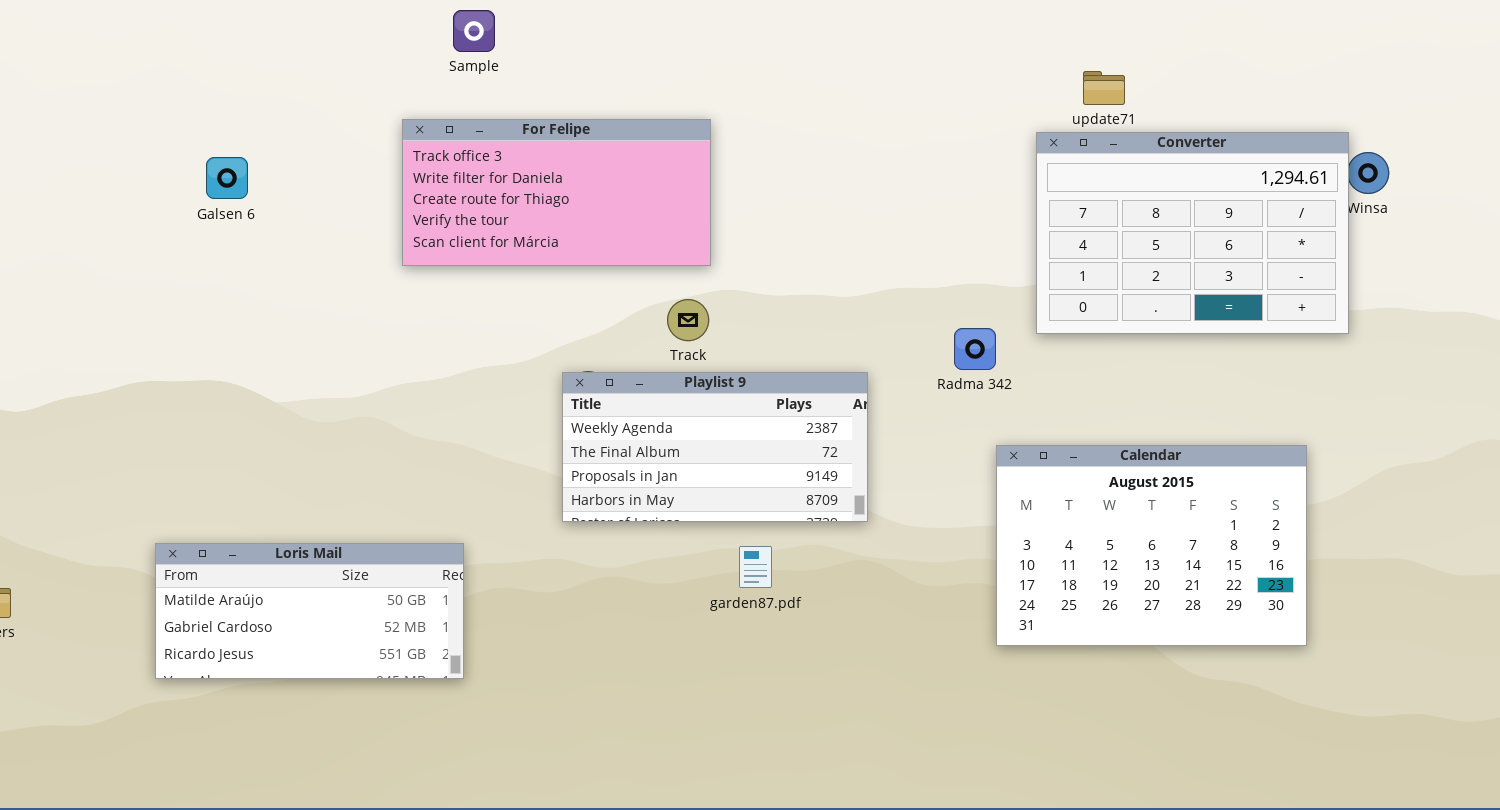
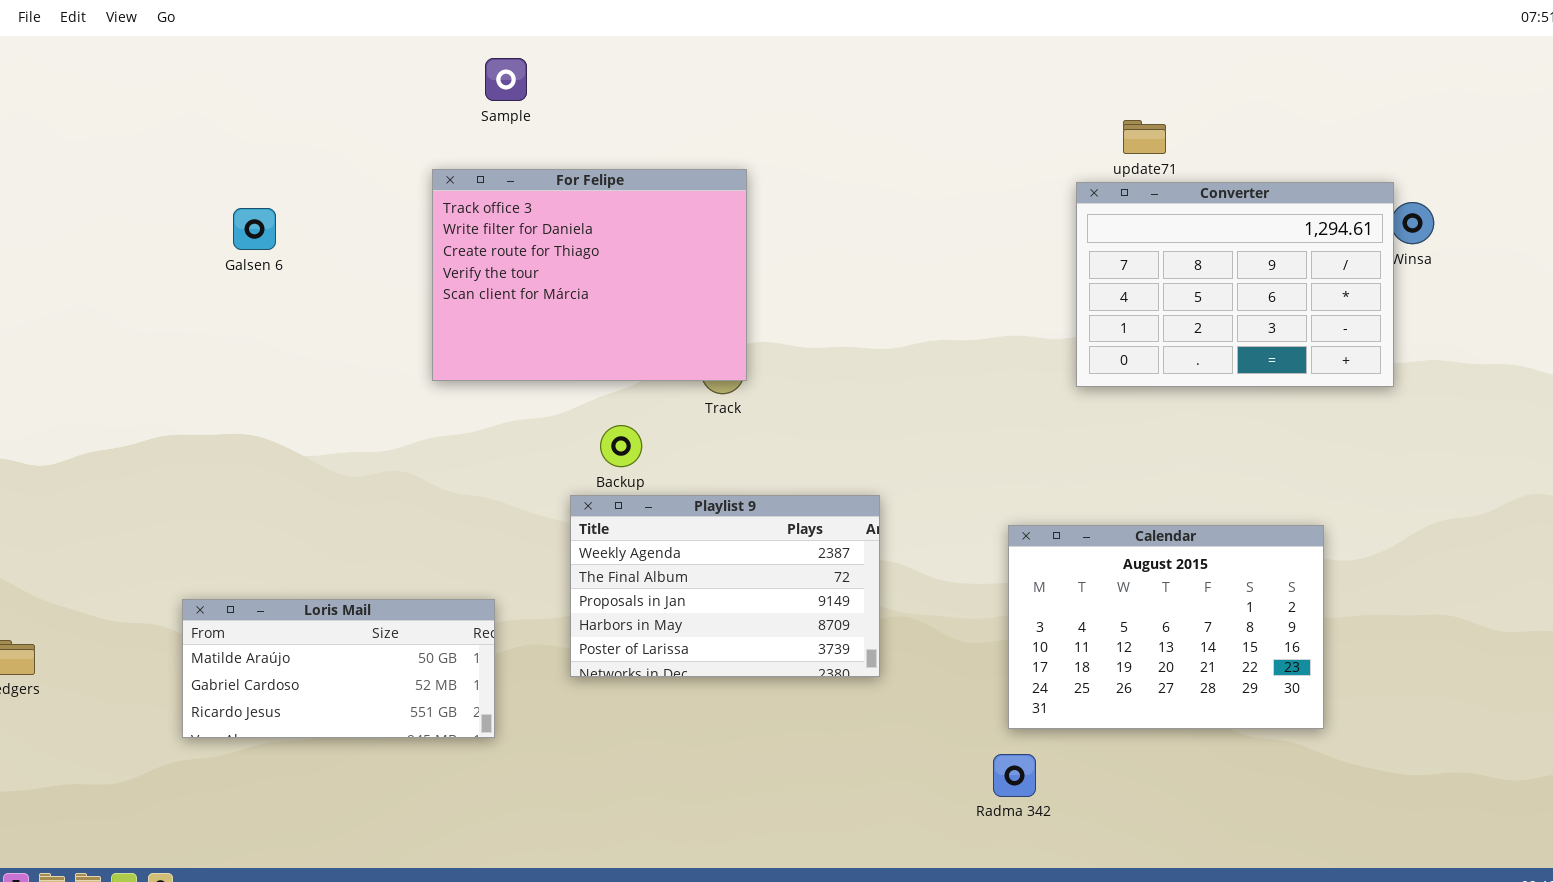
For Felipe: [402,119,711,266] -> [432,169,747,381], resized
Radma 342: [954,328,996,370] -> [993,754,1036,797], moved
Playlist 9: [562,372,868,522] -> [570,495,880,677], moved, resized
Calendar: [996,445,1307,646] -> [1008,525,1324,729], moved

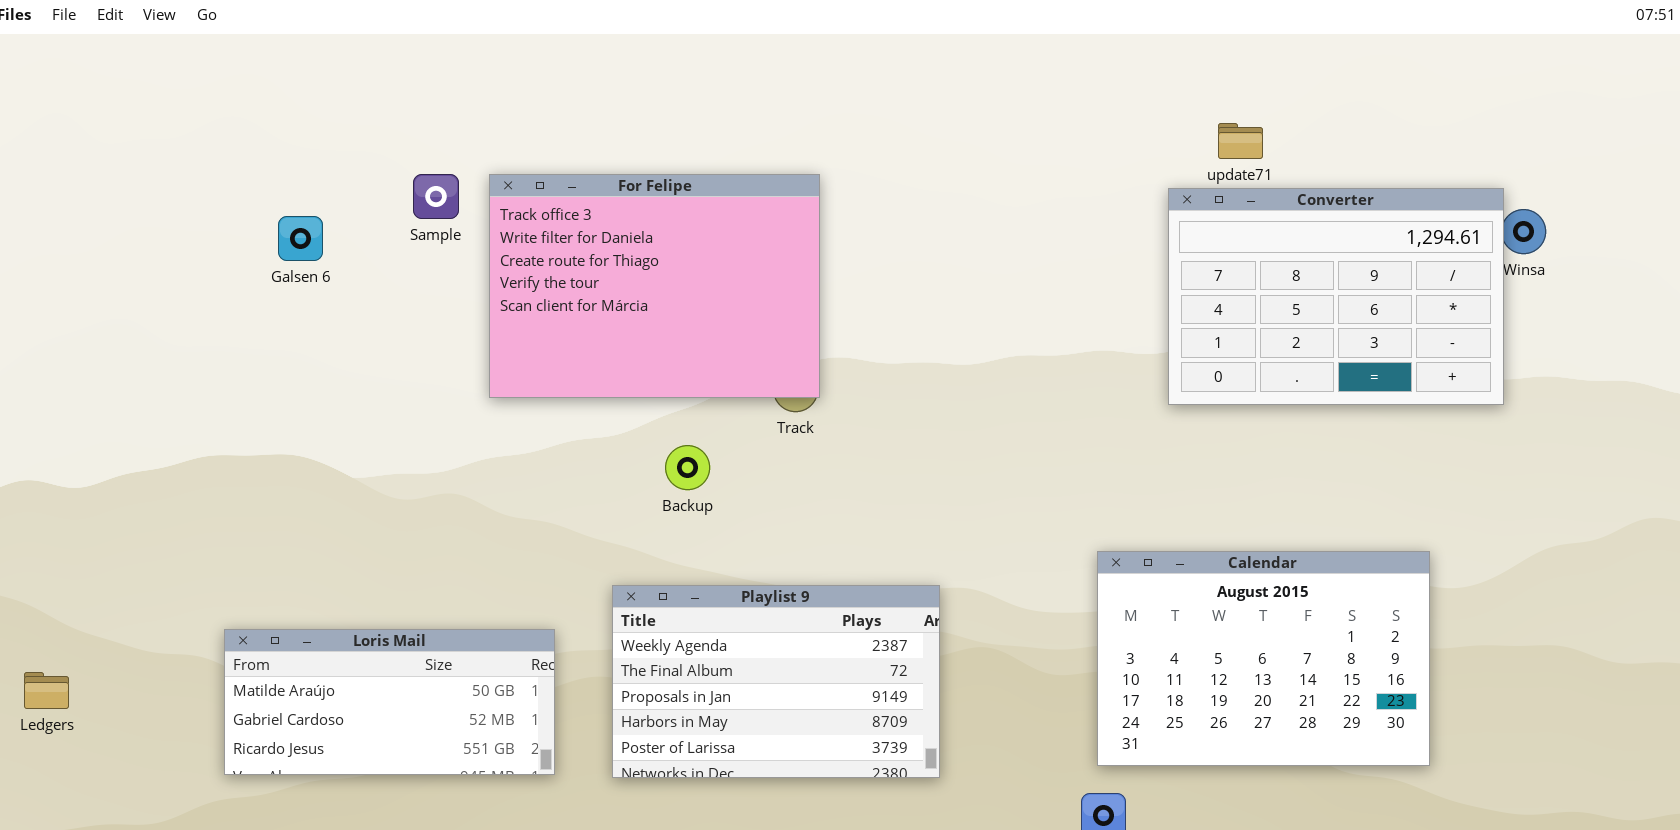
Sample: [485,58,527,101] -> [413,174,459,219], moved
Playlist 9: [570,495,880,677] -> [612,585,940,778], moved

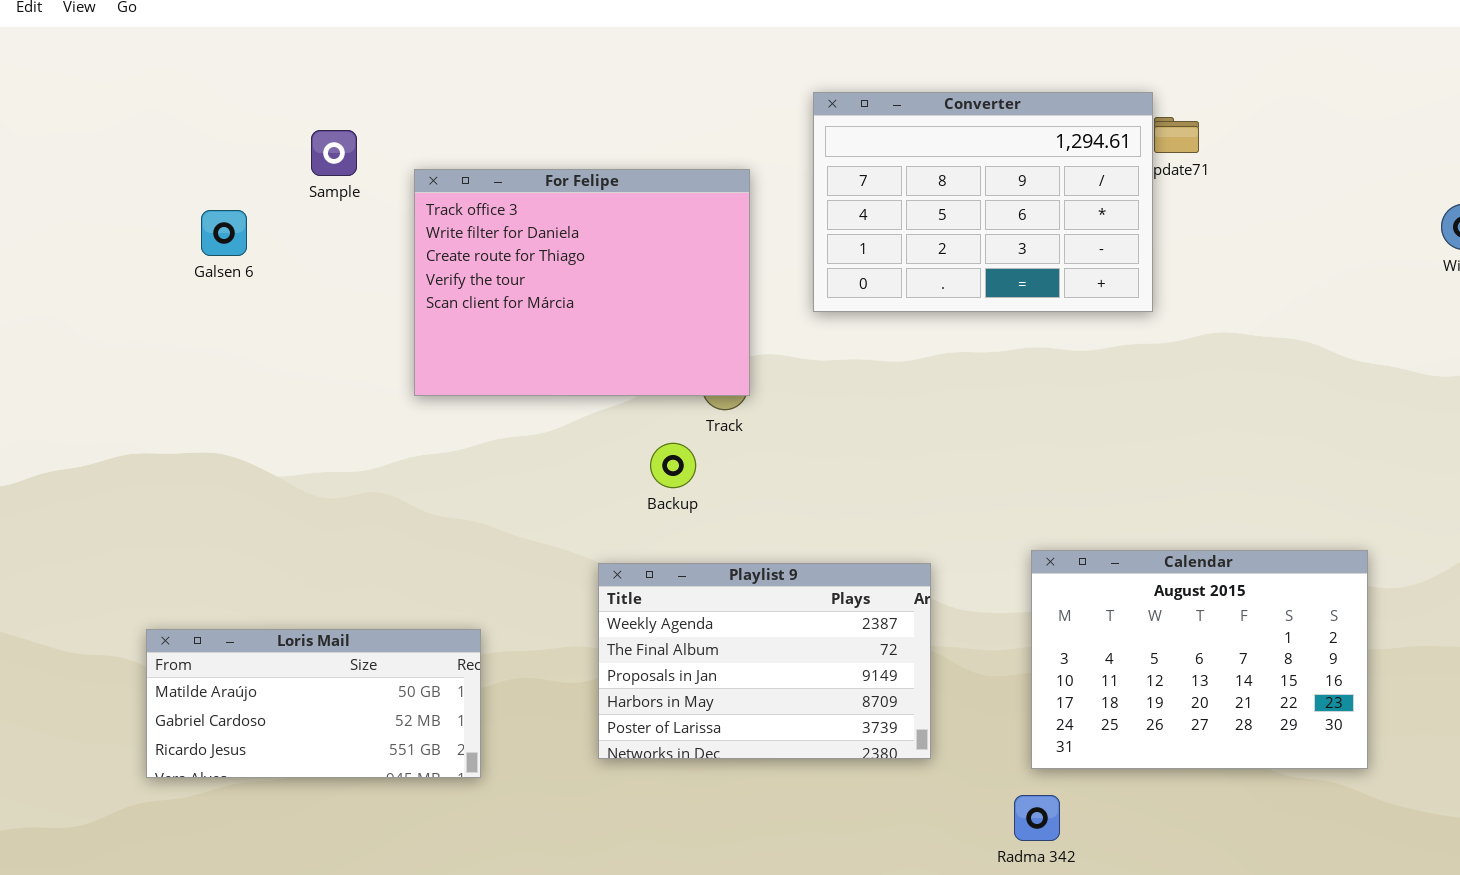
Sample: [413,174,459,219] -> [311,130,357,176], moved
Converter: [1168,188,1504,405] -> [813,92,1153,312], moved
Backup: [665,445,710,490] -> [650,443,696,488], moved
Playlist 9: [612,585,940,778] -> [598,563,931,759], moved

